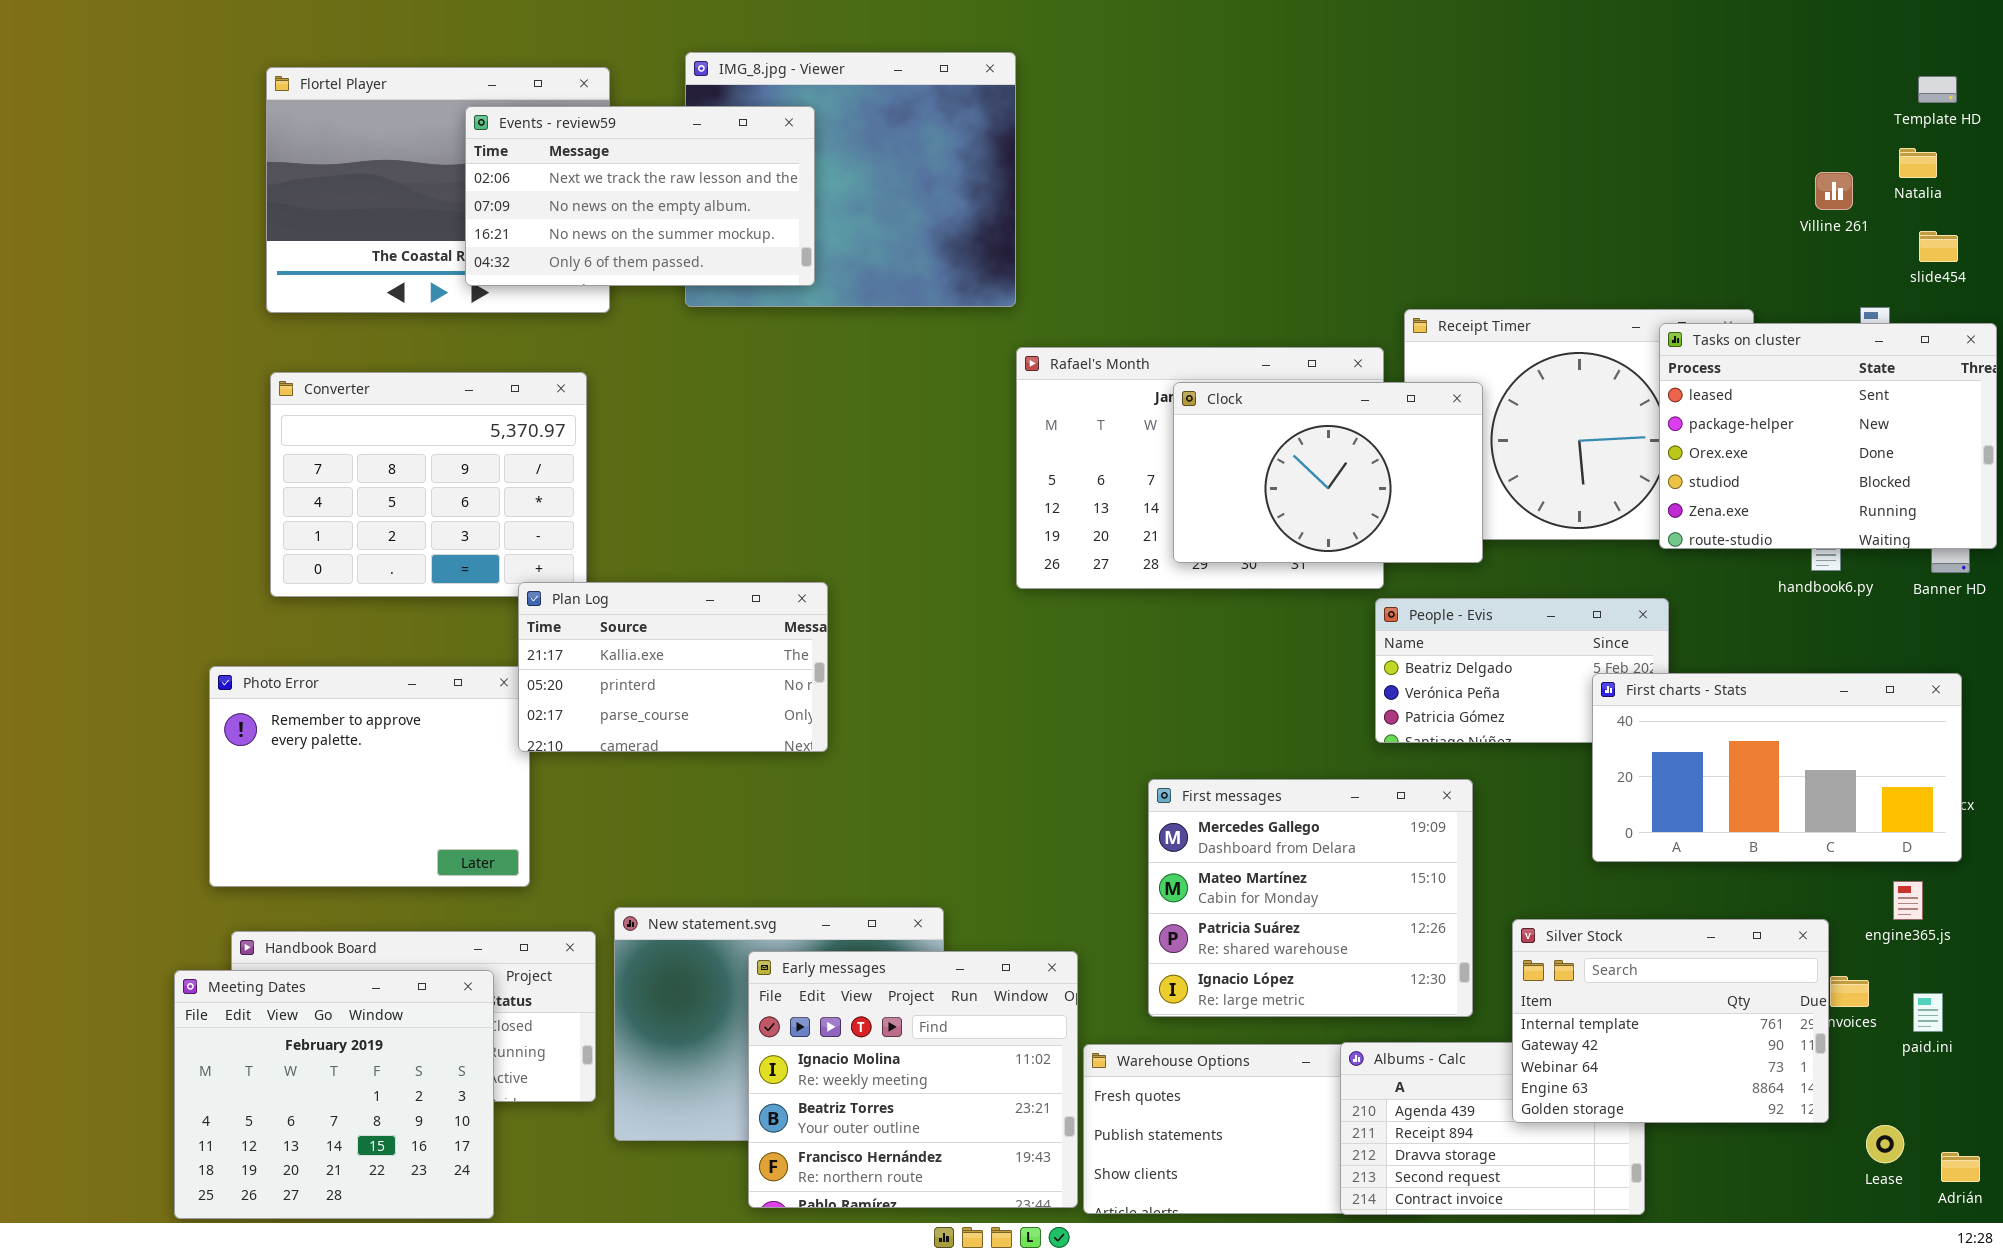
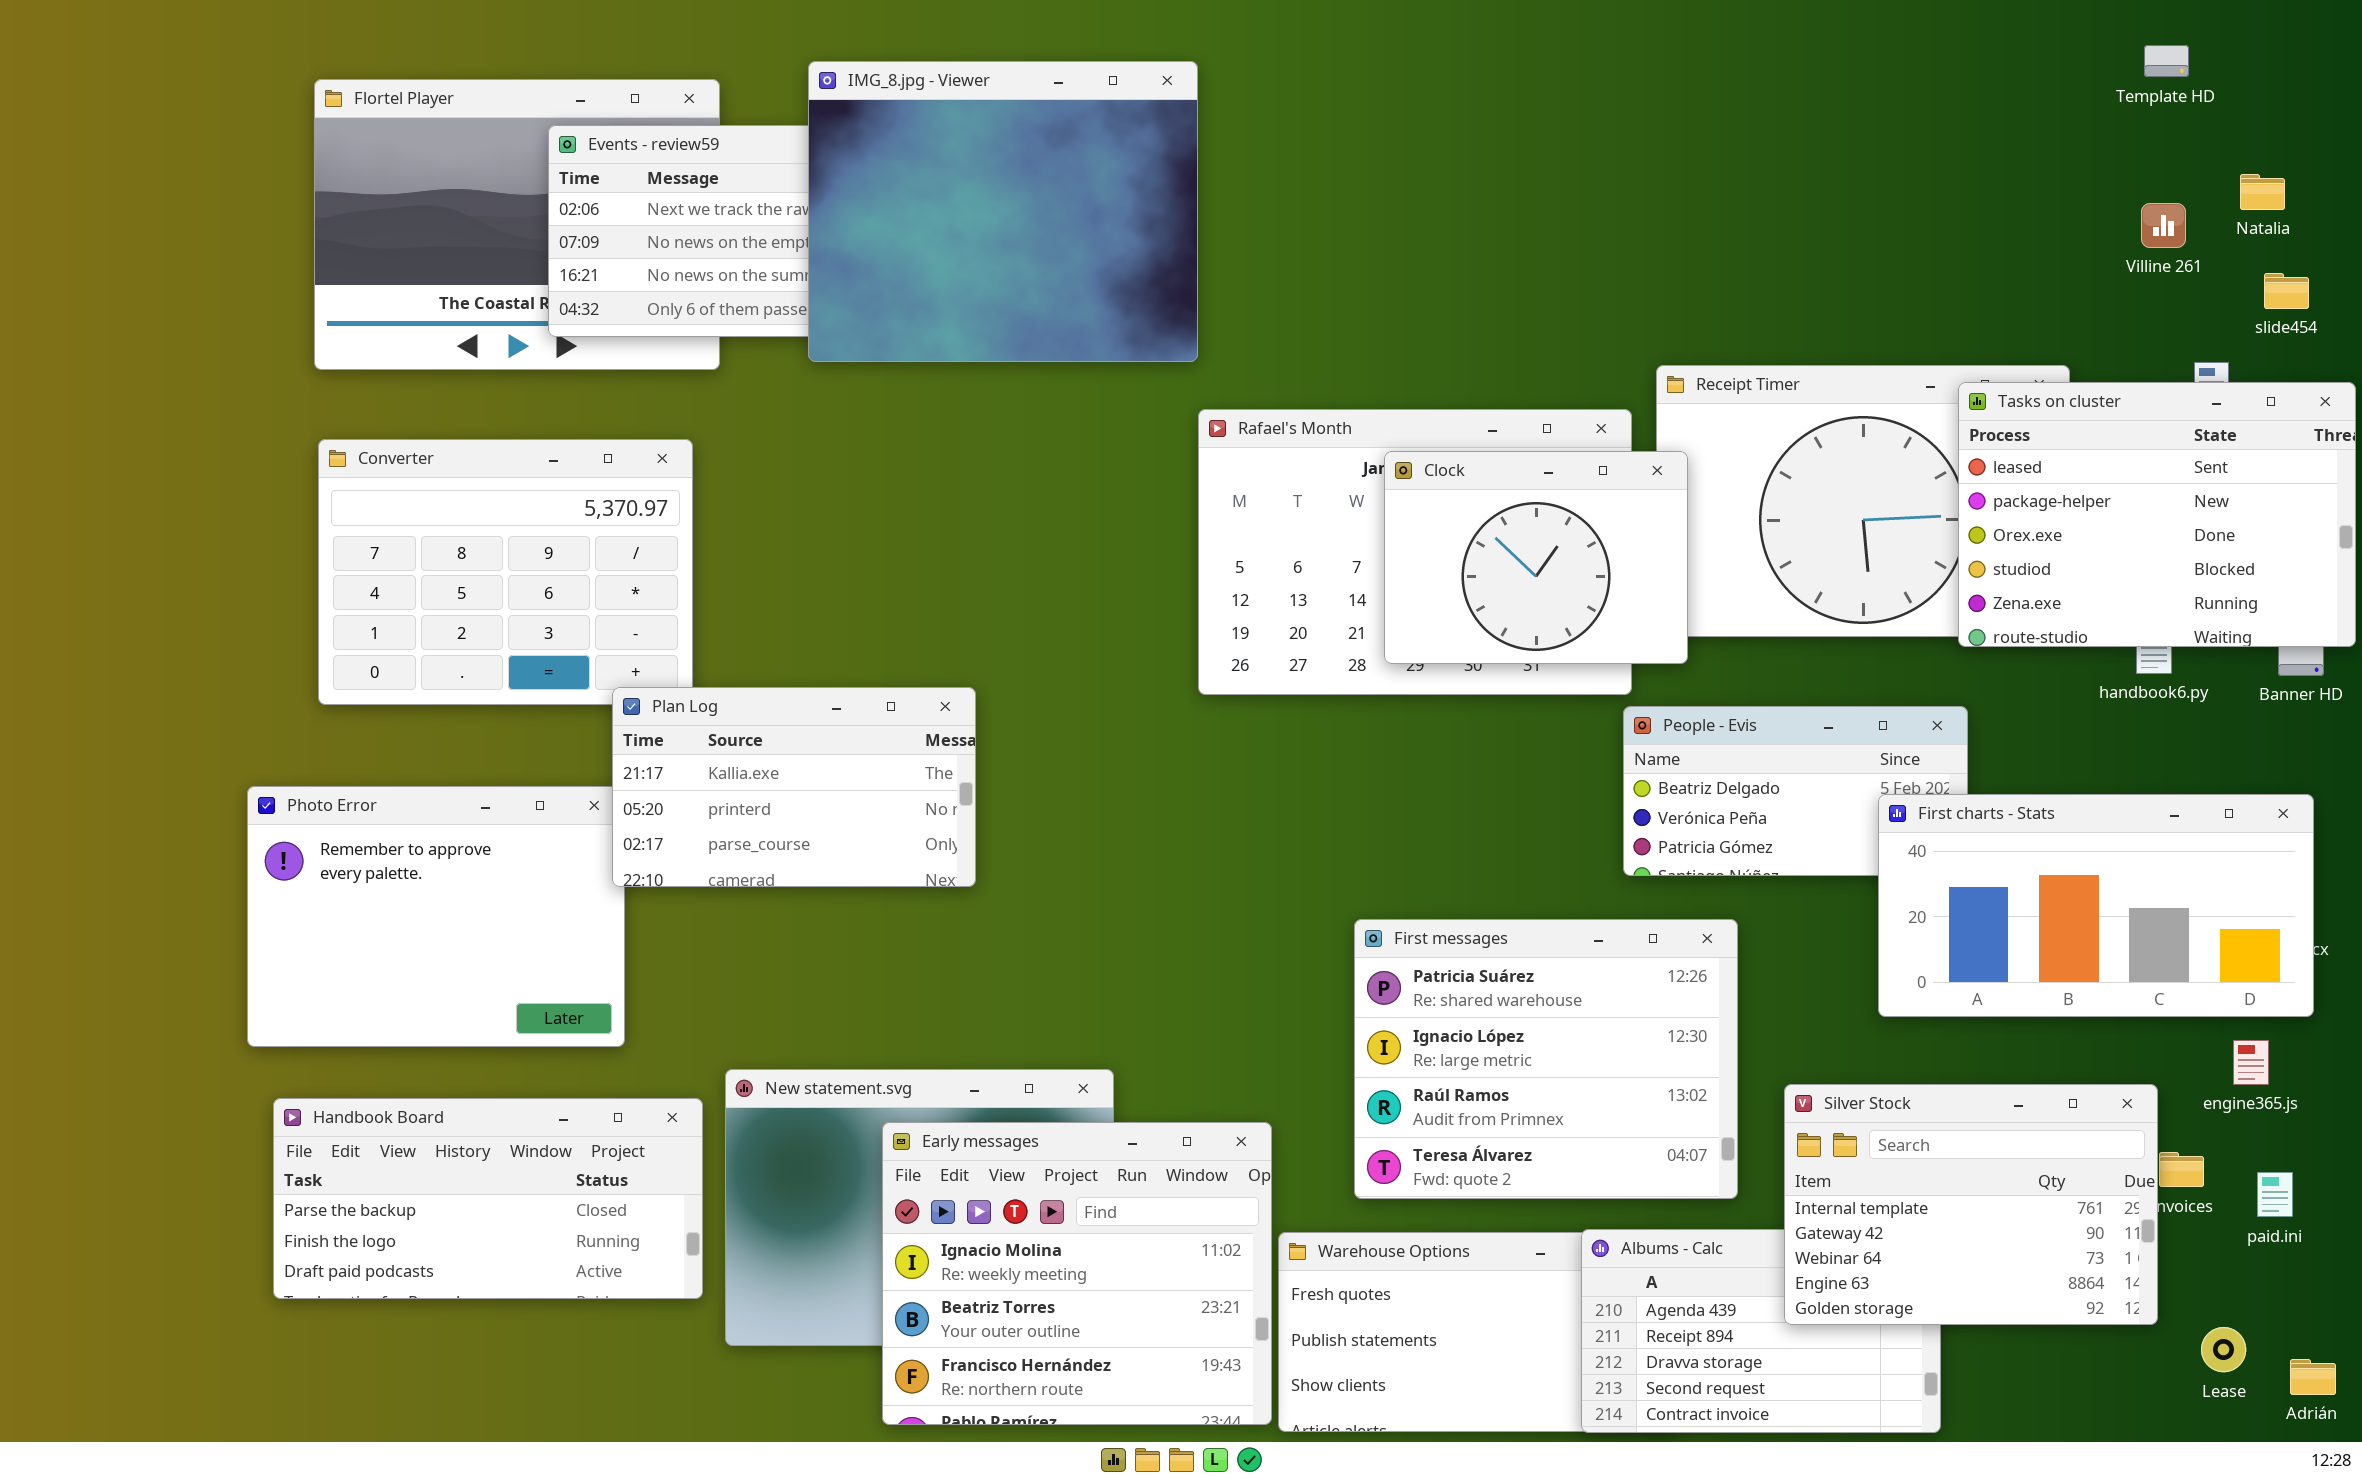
IMG_8.jpg - Viewer: [685,52,1016,307] -> [808,61,1198,362], raised
Template HD: [1918,76,1957,103] -> [2144,45,2189,77], moved
Clock: [1173,382,1483,563] -> [1384,451,1688,664], resized
First messages: [1148,779,1473,1017] -> [1354,919,1738,1199], scrolled down 2 rows
Meeting Dates: [174,970,494,1219] -> none, closed

